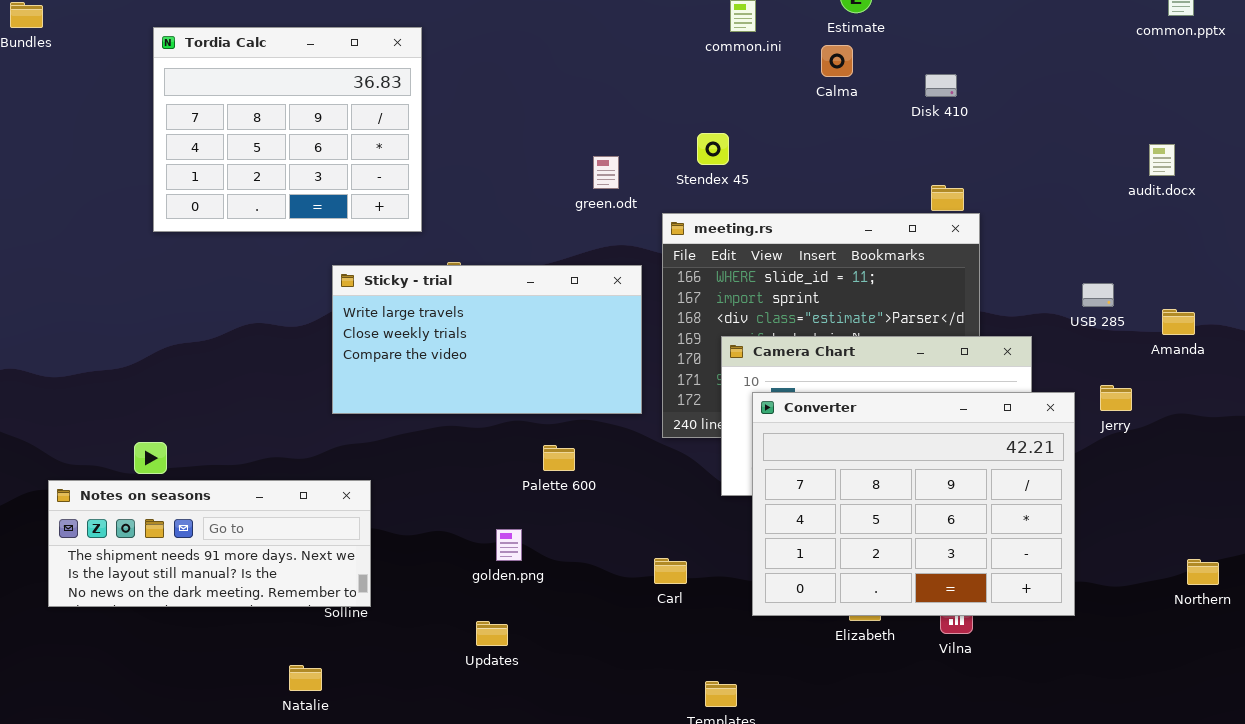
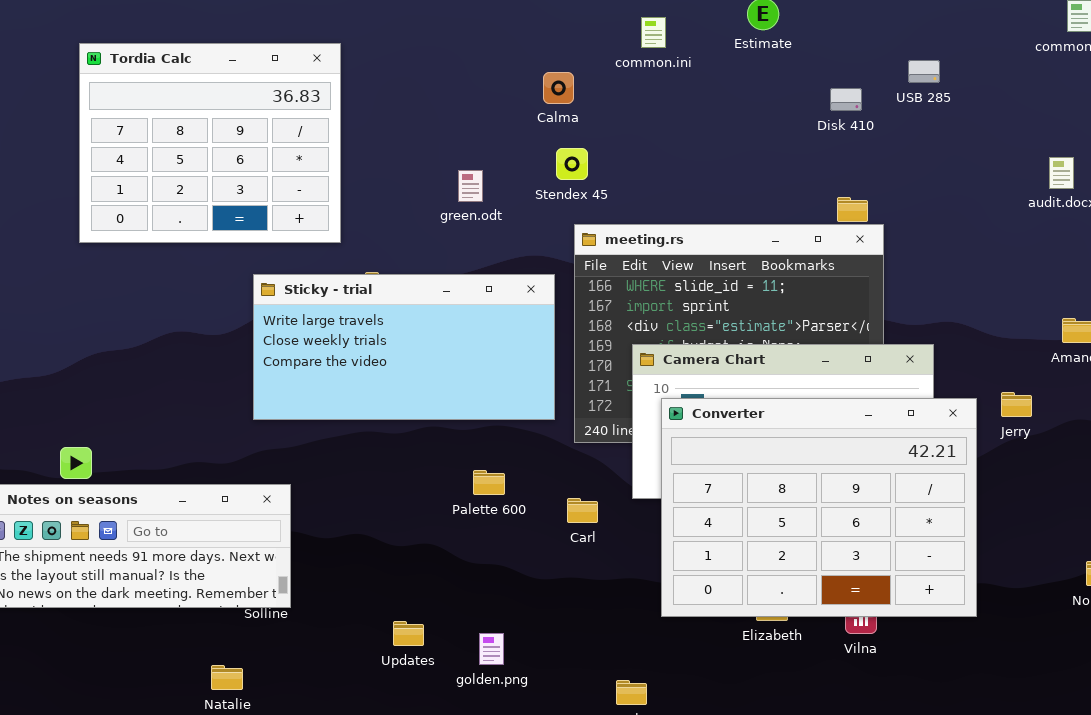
Calma: [821,45,853,77] -> [543,72,574,104], moved
Stendex 45: [697,133,729,165] -> [556,148,588,180], moved
green.odt: [593,156,619,189] -> [458,170,483,202], moved
USB 285: [1082,283,1114,307] -> [908,60,940,83], moved
Palette 600: [543,445,575,471] -> [473,470,505,495], moved
golden.png: [496,529,522,561] -> [479,633,504,665], moved
Carl: [654,558,687,584] -> [567,498,598,523], moved

